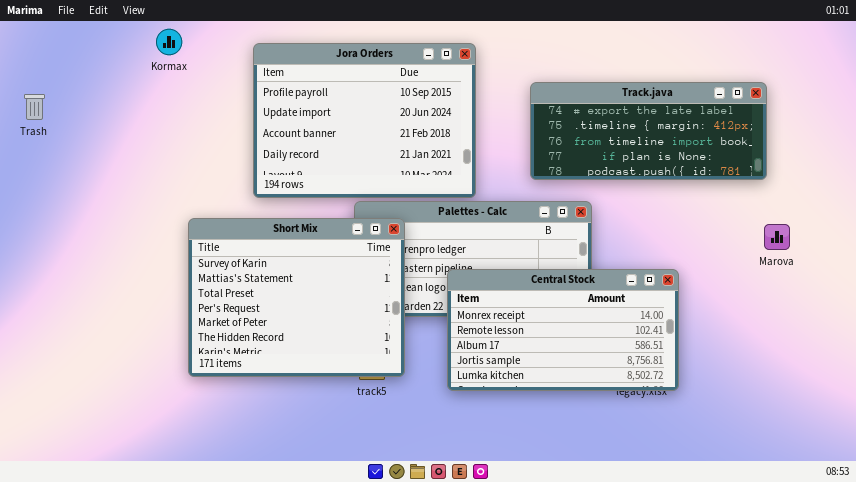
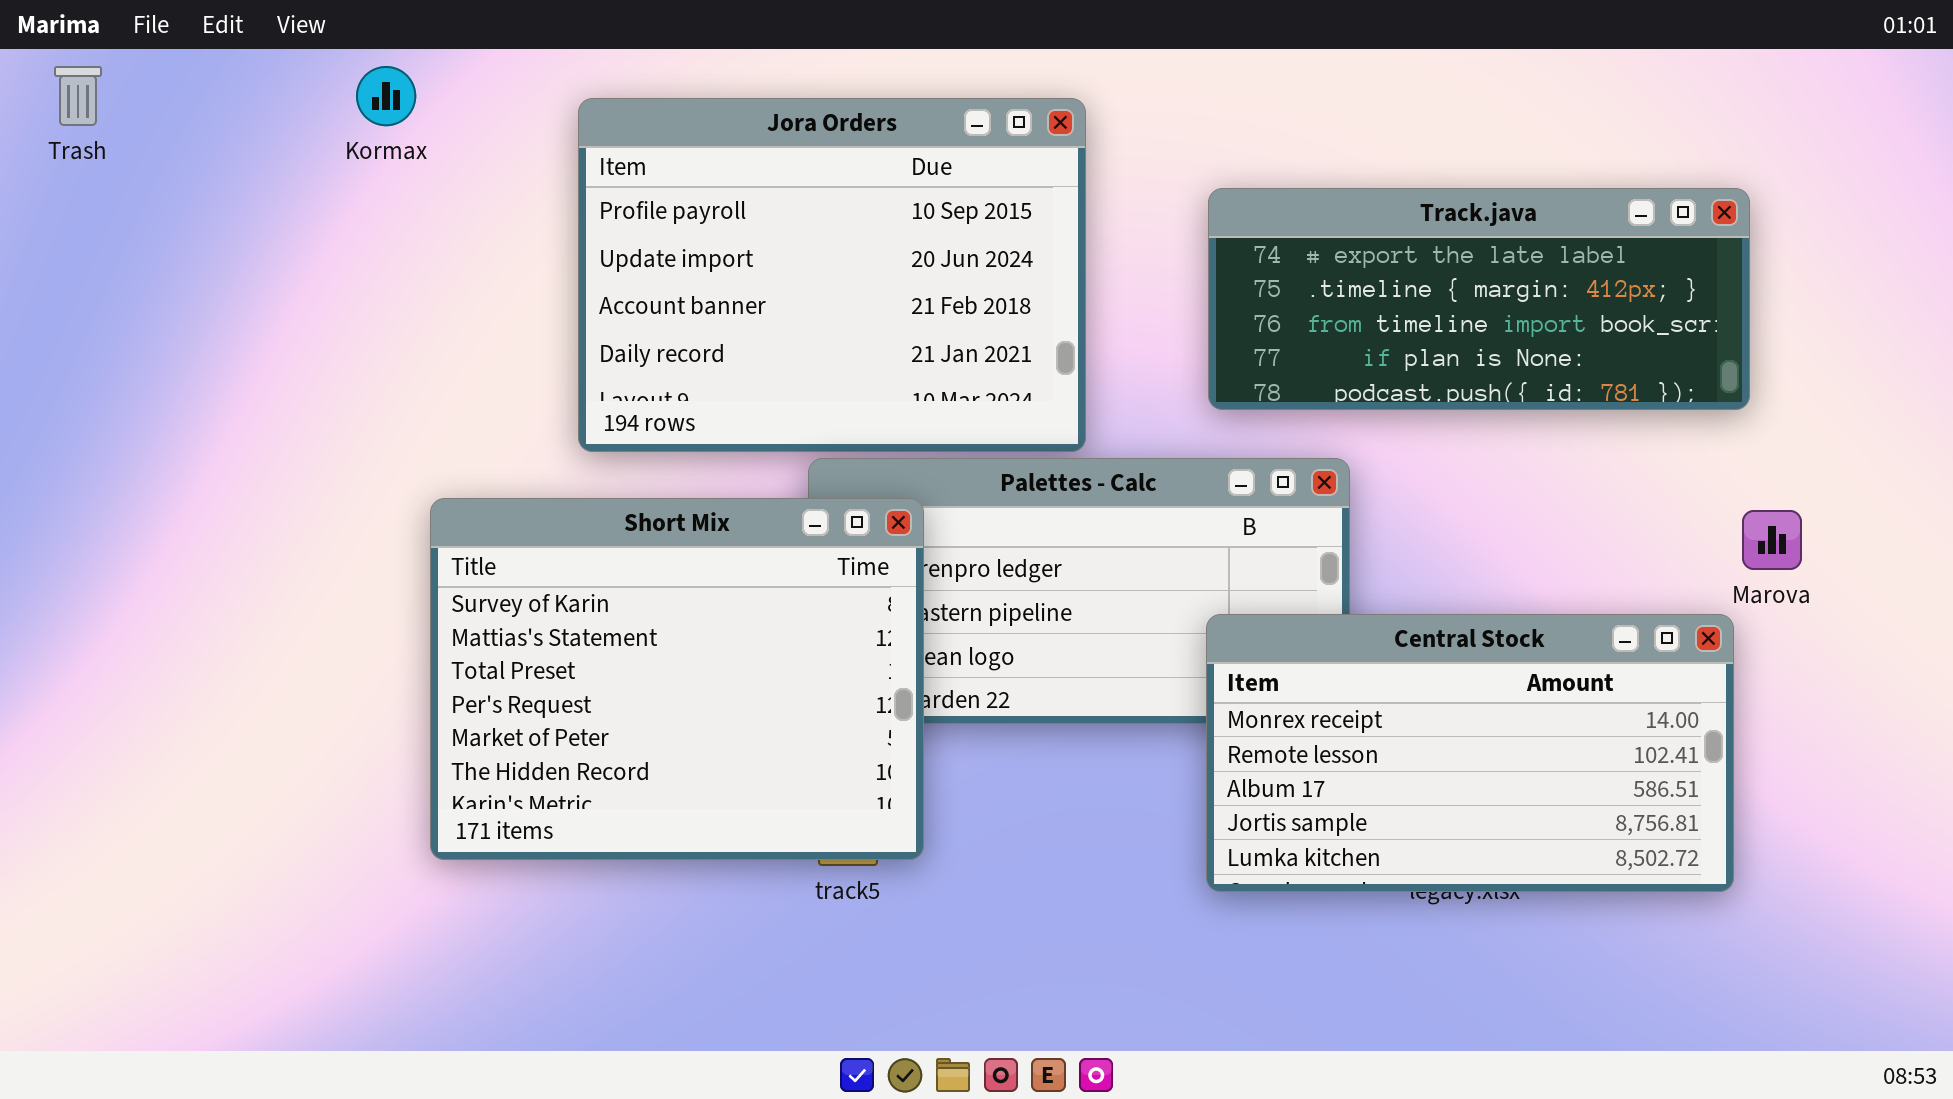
Trash: [24,94,45,120] -> [54,66,102,126], moved
Central Stock: [447,269,679,391] -> [1206,614,1734,892], moved

